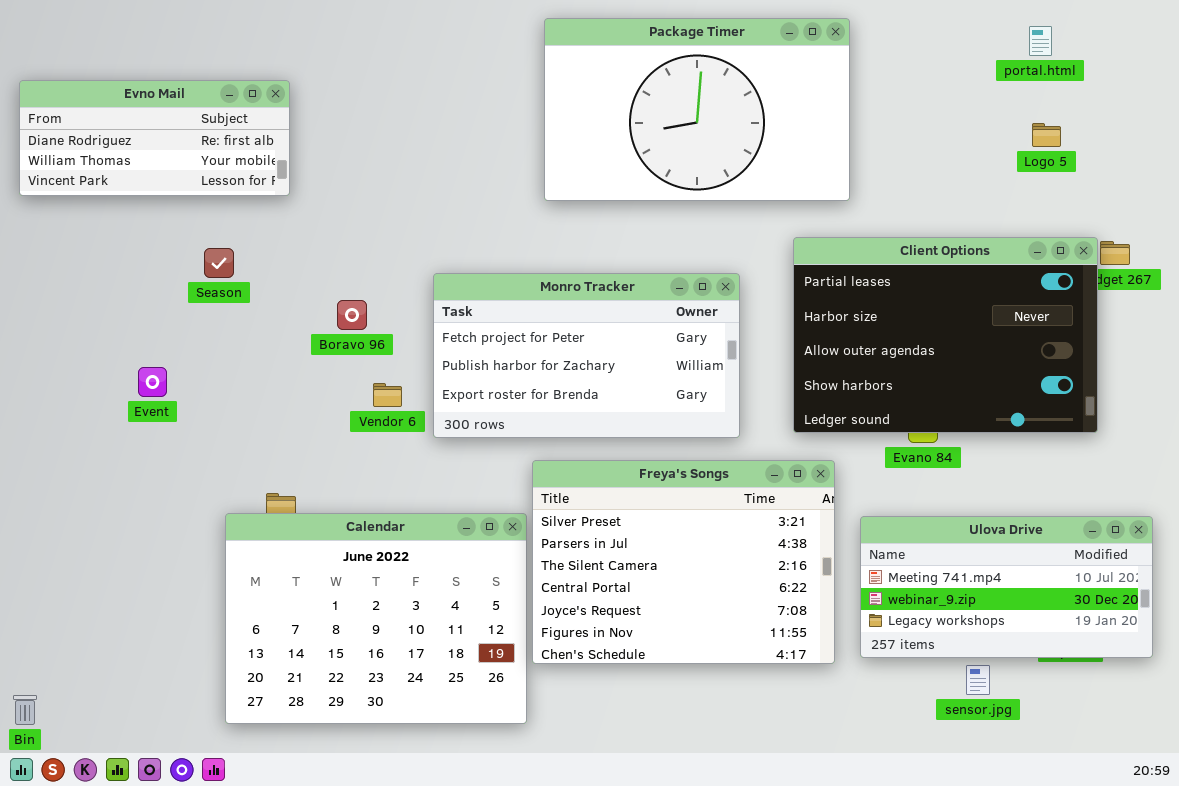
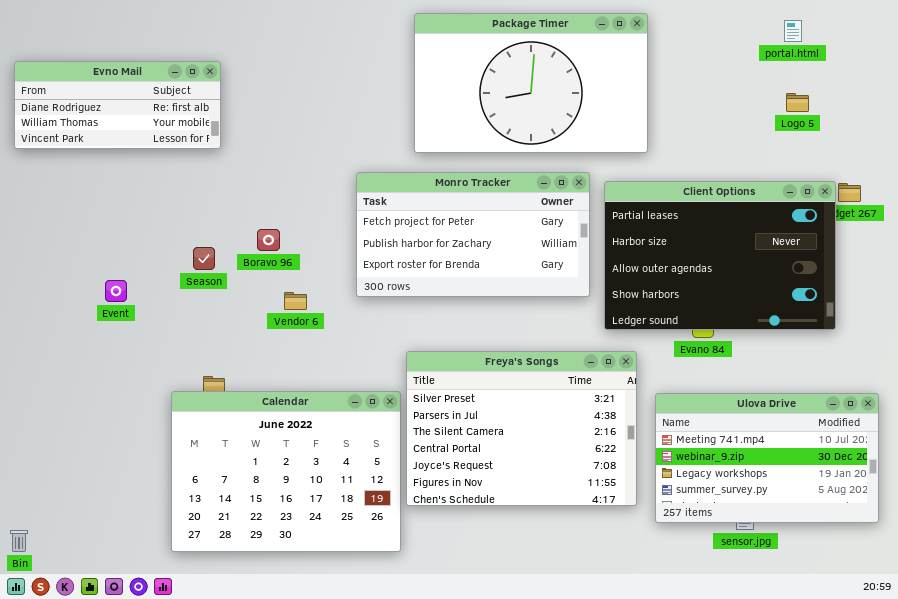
Season: [204,248,234,278] -> [193,247,215,270], moved
Monro Tracker: [433,273,740,438] -> [356,172,590,297], moved
Ulova Drive: [860,516,1153,658] -> [655,393,879,523], resized

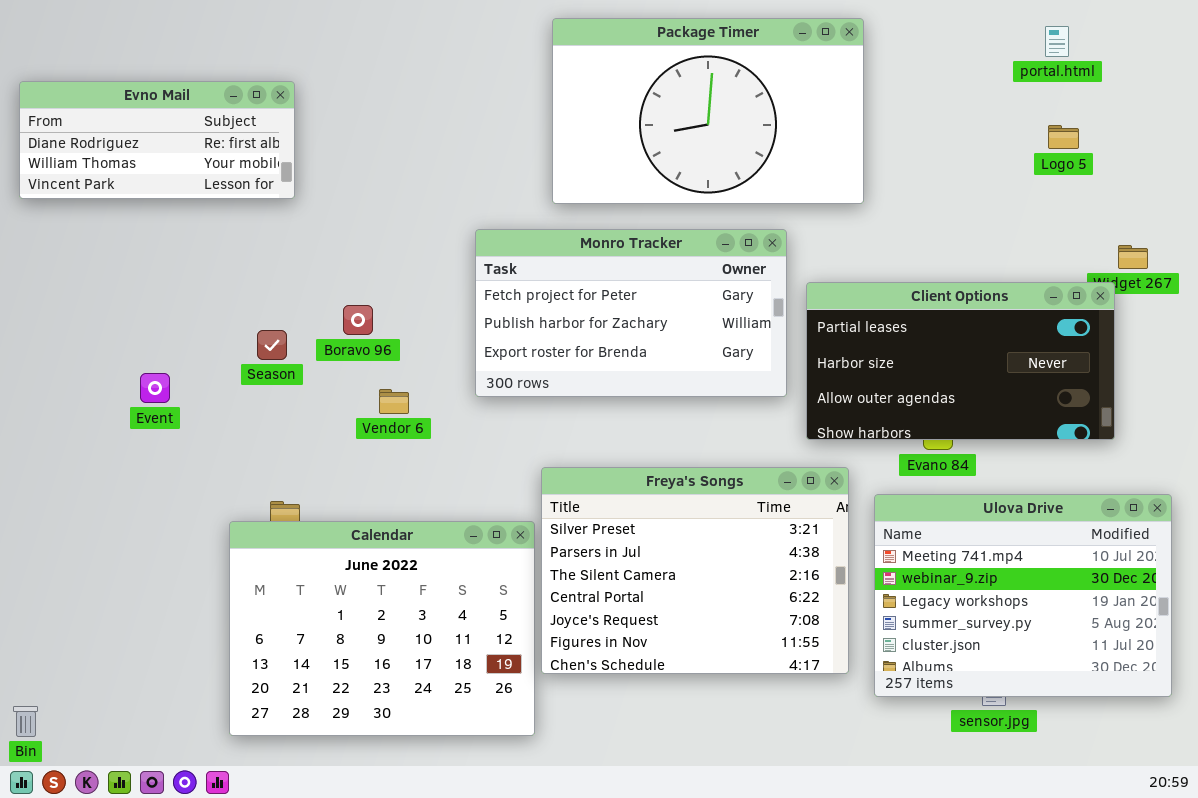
Client Options: [604,181,836,330] -> [806,282,1115,440], resized
Ulova Drive: [655,393,879,523] -> [874,494,1172,697], resized

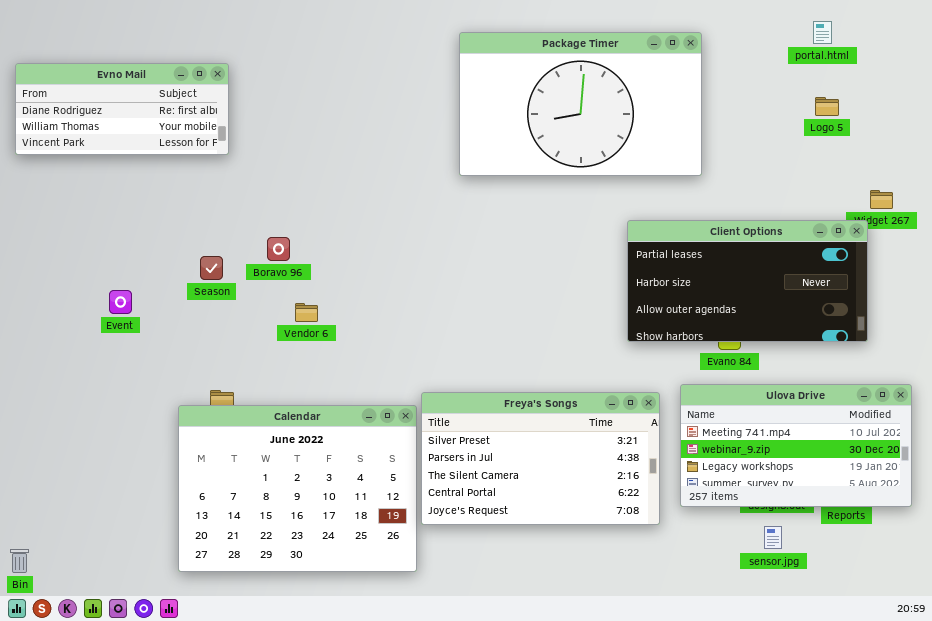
Package Timer: [552,18,864,204] -> [459,32,702,176], moved
Monro Tracker: [475,229,787,397] -> none, closed
Freya's Songs: [541,467,849,674] -> [421,392,660,525], resized
Ulova Drive: [874,494,1172,697] -> [680,384,912,507], resized

